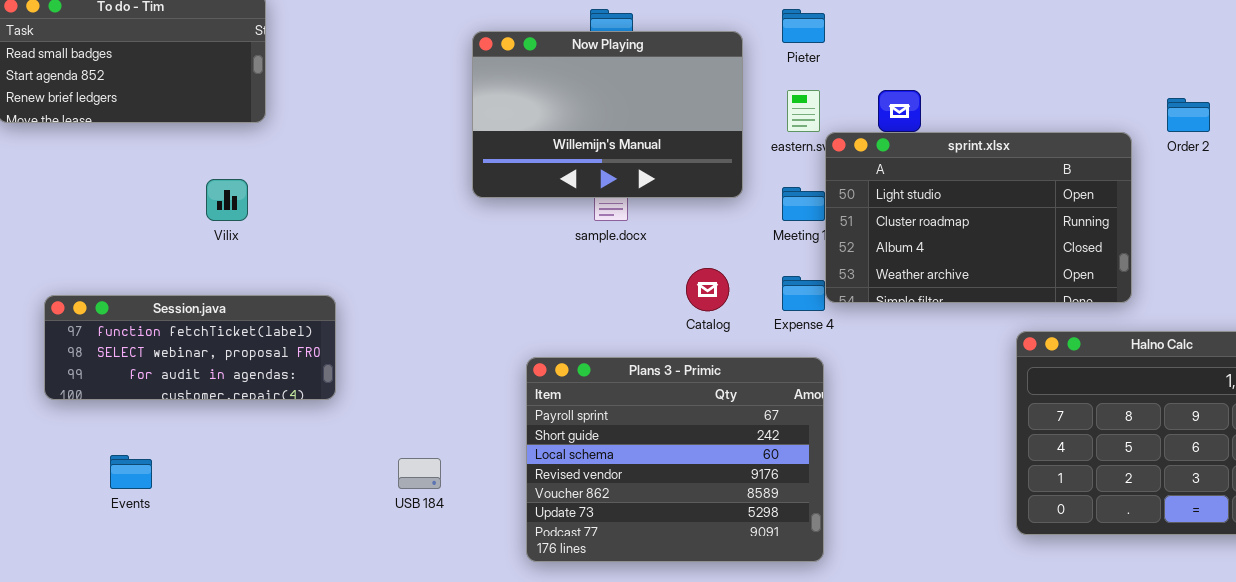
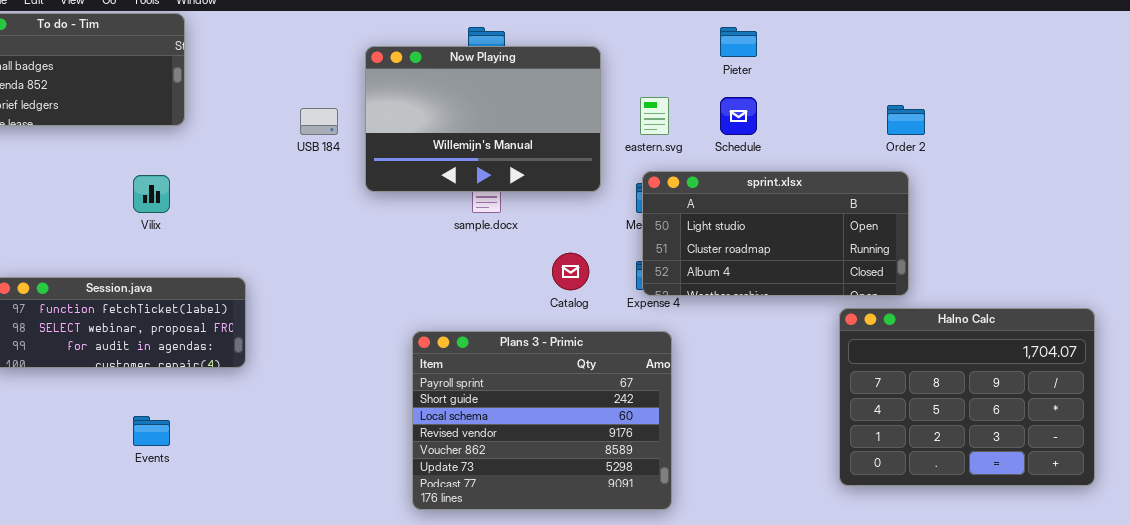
Pieter: [782,9,825,43] -> [720,27,757,57], moved
Order 2: [1167,98,1210,132] -> [887,105,925,135], moved
sprint.xlsx: [825,132,1132,303] -> [642,171,909,296], moved, resized
Events: [110,455,152,489] -> [133,416,170,446], moved
USB 184: [398,458,441,489] -> [300,108,338,135], moved

